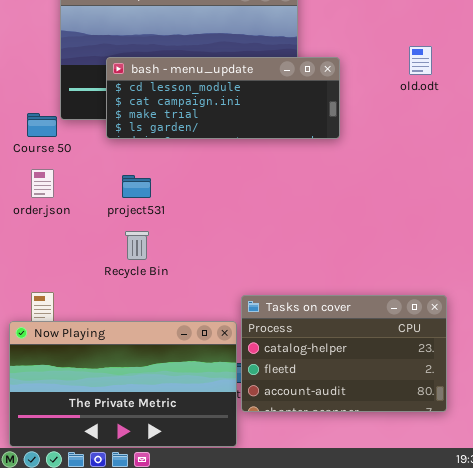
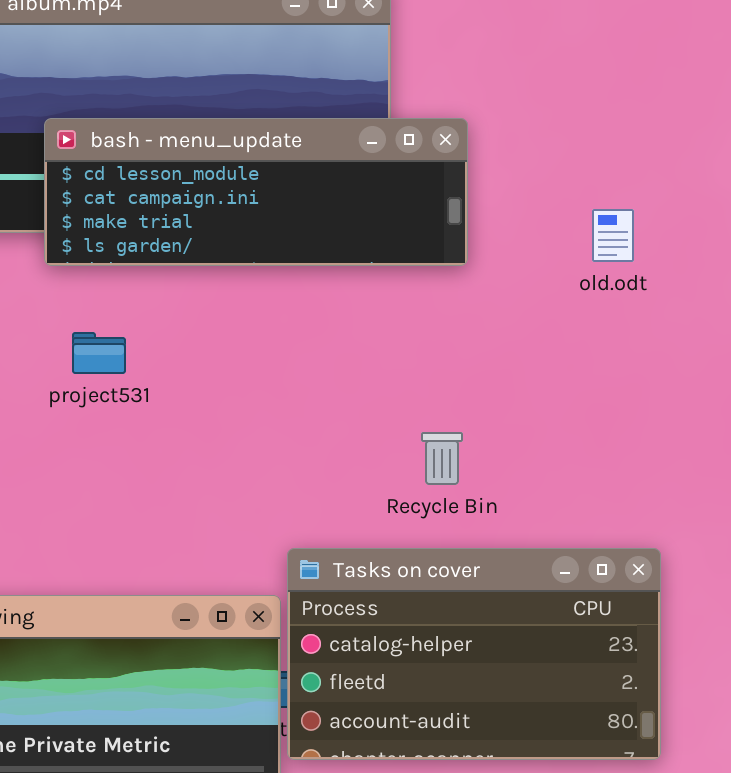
old.odt: [409,46,432,75] -> [592,209,634,262], moved
Recycle Bin: [125,231,149,260] -> [421,432,463,485], moved

